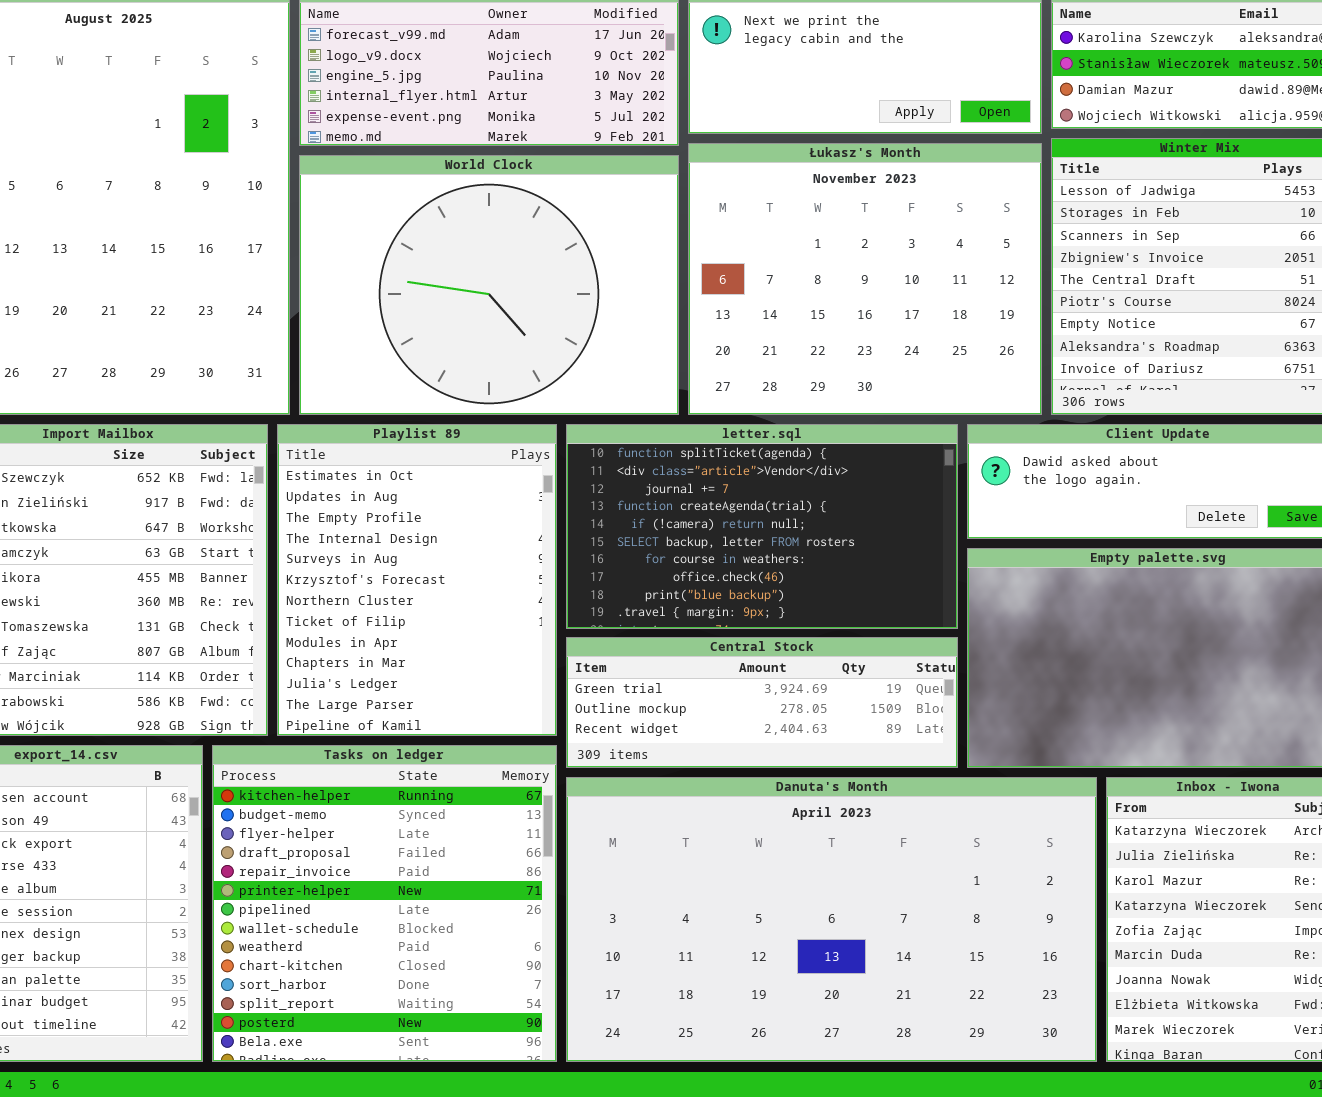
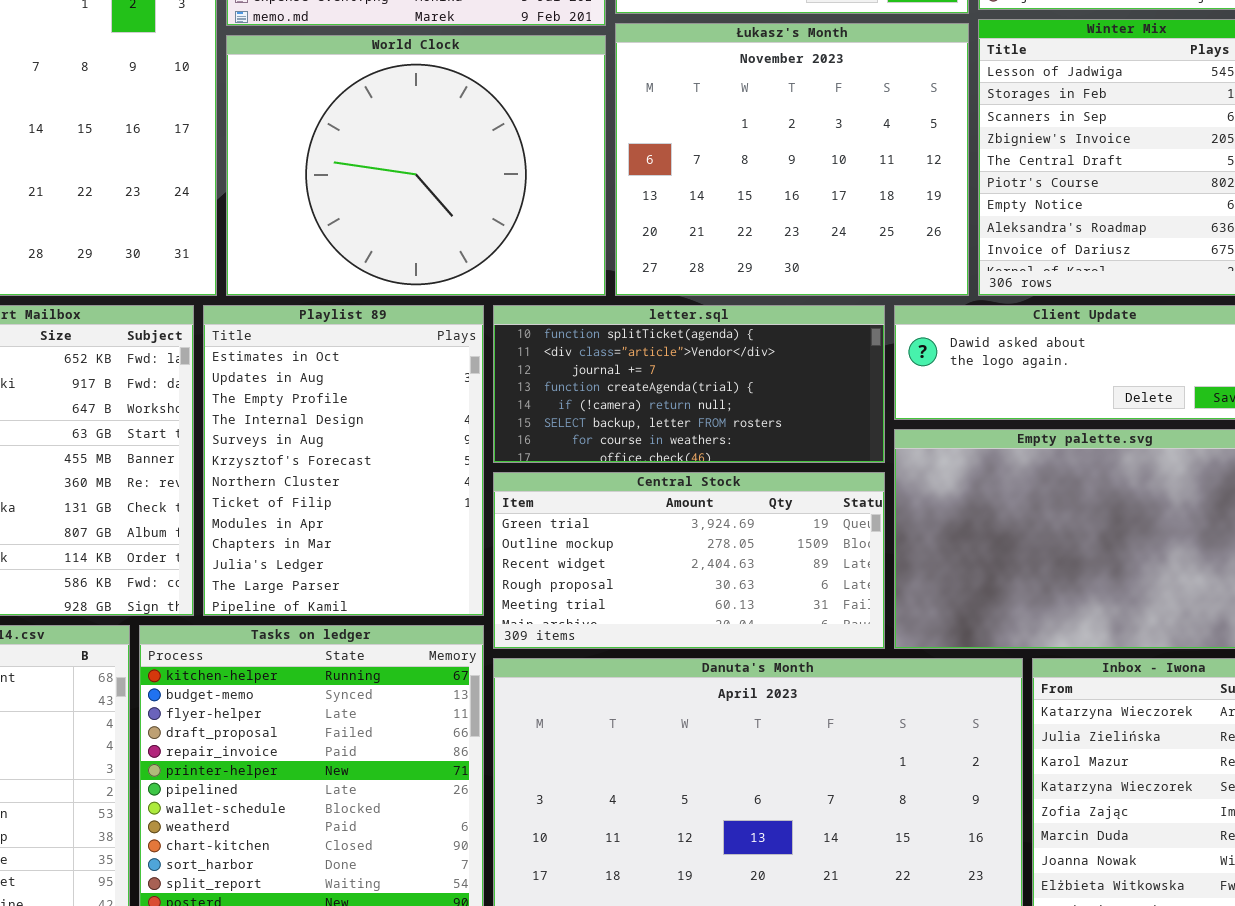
letter.sql: [566,424,958,629] -> [493,305,885,463], resized
Central Stock: [566,637,958,768] -> [493,472,885,649], resized

